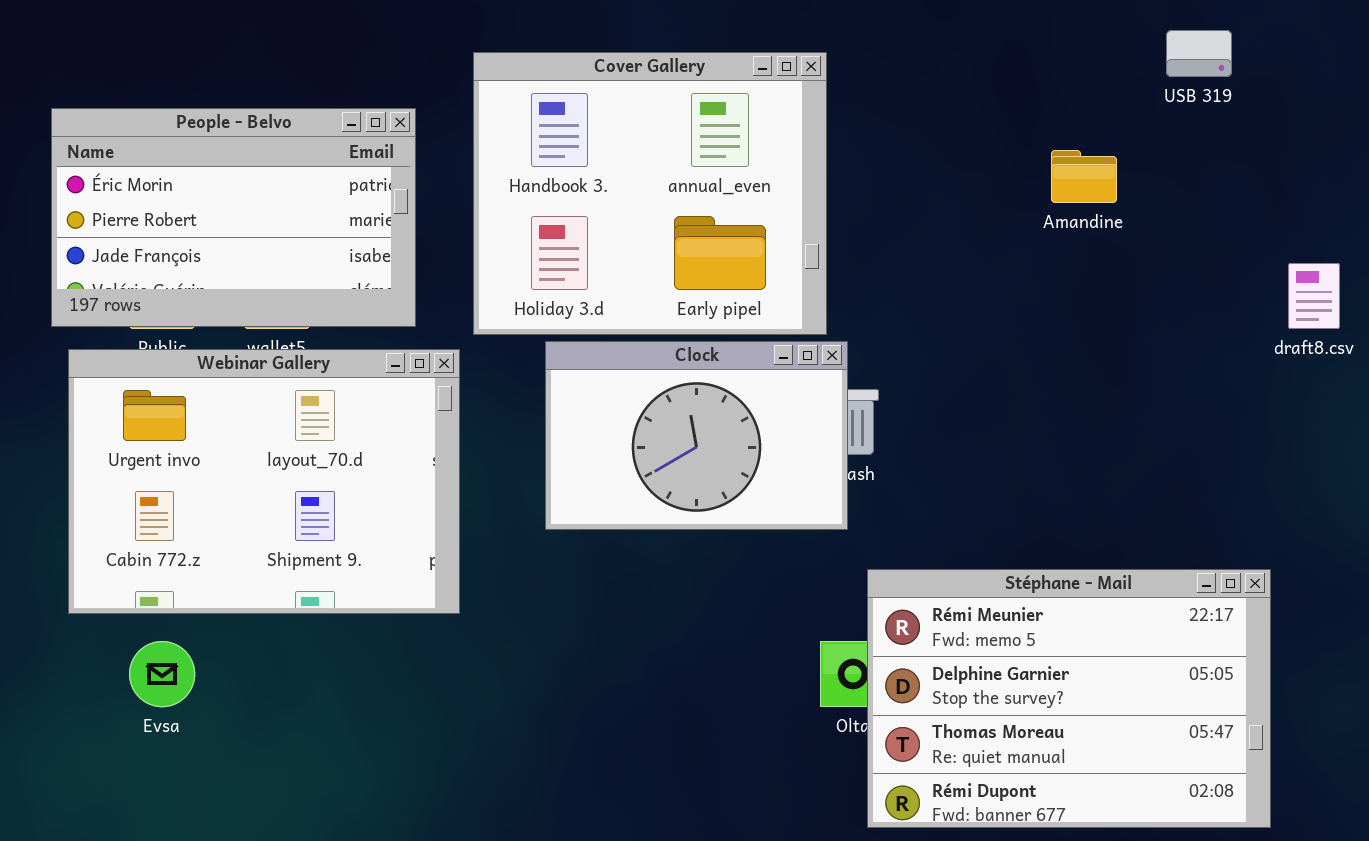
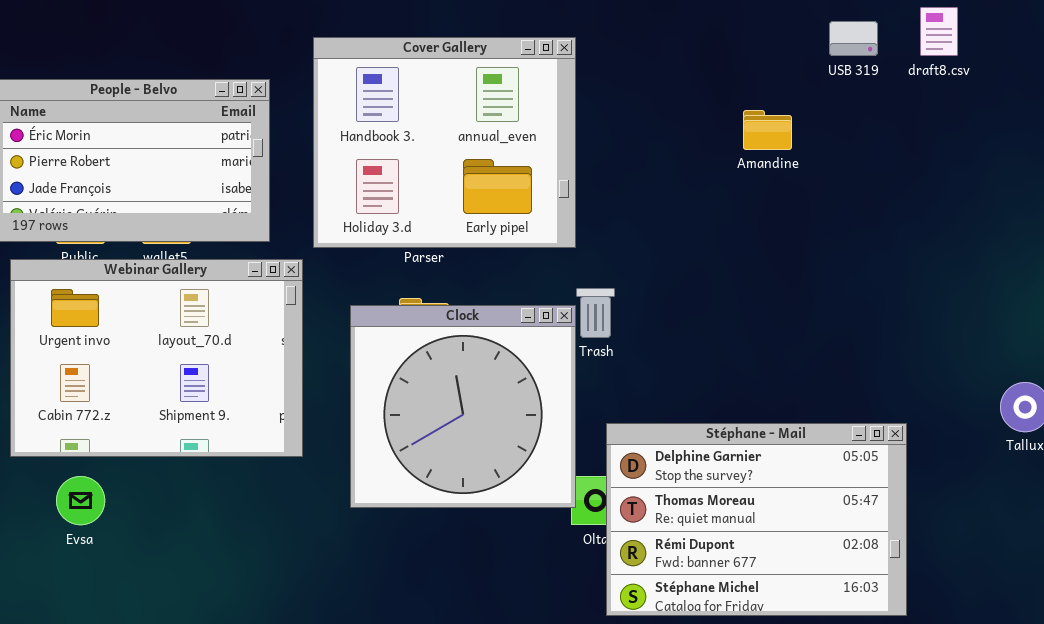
draft8.csv: [1288,263,1340,329] -> [920,7,958,56], moved
Clock: [545,341,848,530] -> [350,305,576,508], moved, resized
Stéphane - Mail: [867,569,1271,828] -> [606,423,907,616], scrolled down 1 row

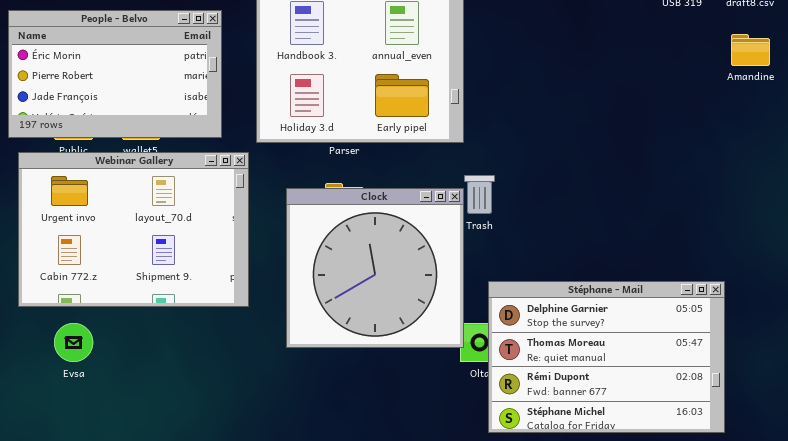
Amandine: [743,110,792,150] -> [731,34,770,66], moved

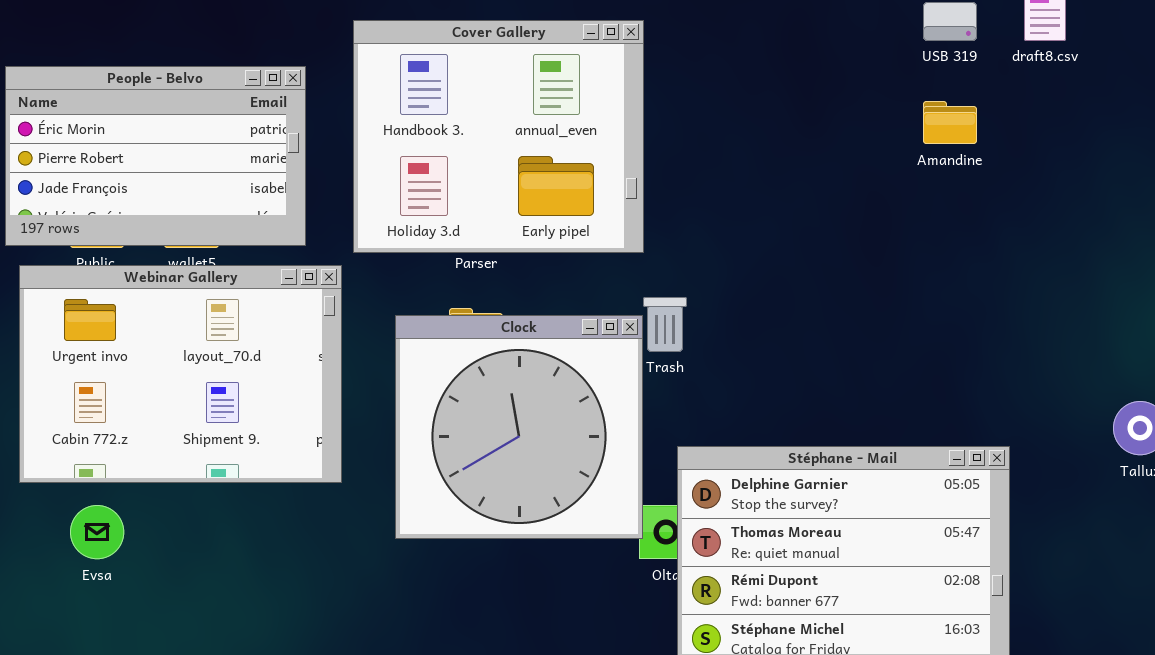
Amandine: [731,34,770,66] -> [923,101,977,144], moved

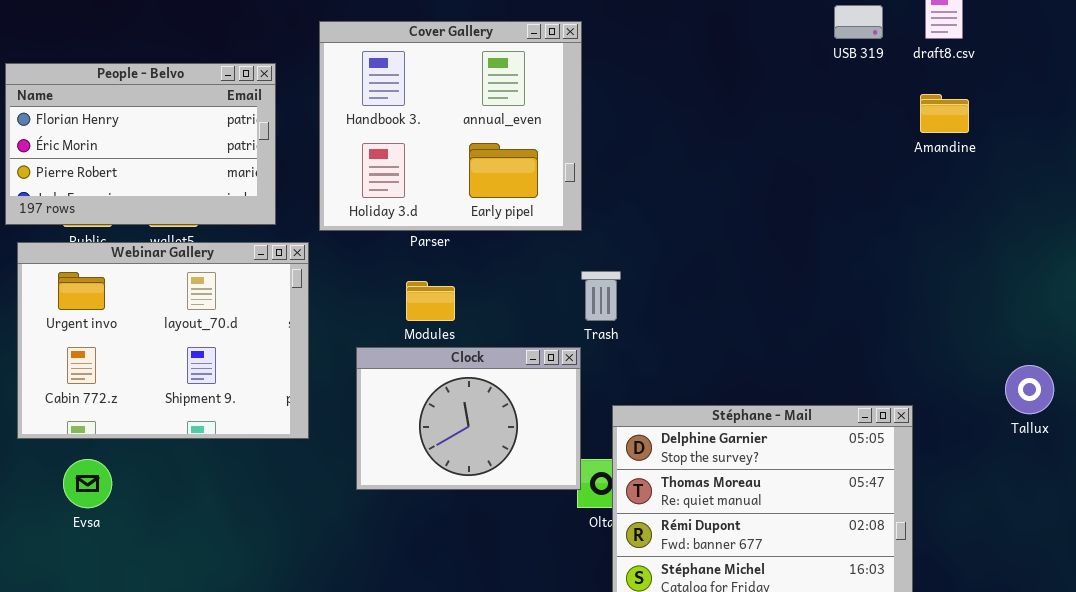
People - Belvo: [5,66,306,246] -> [5,63,276,225], scrolled up 1 row
Amandine: [923,101,977,144] -> [920,94,969,133], moved
Clock: [395,315,643,539] -> [356,347,581,490], resized

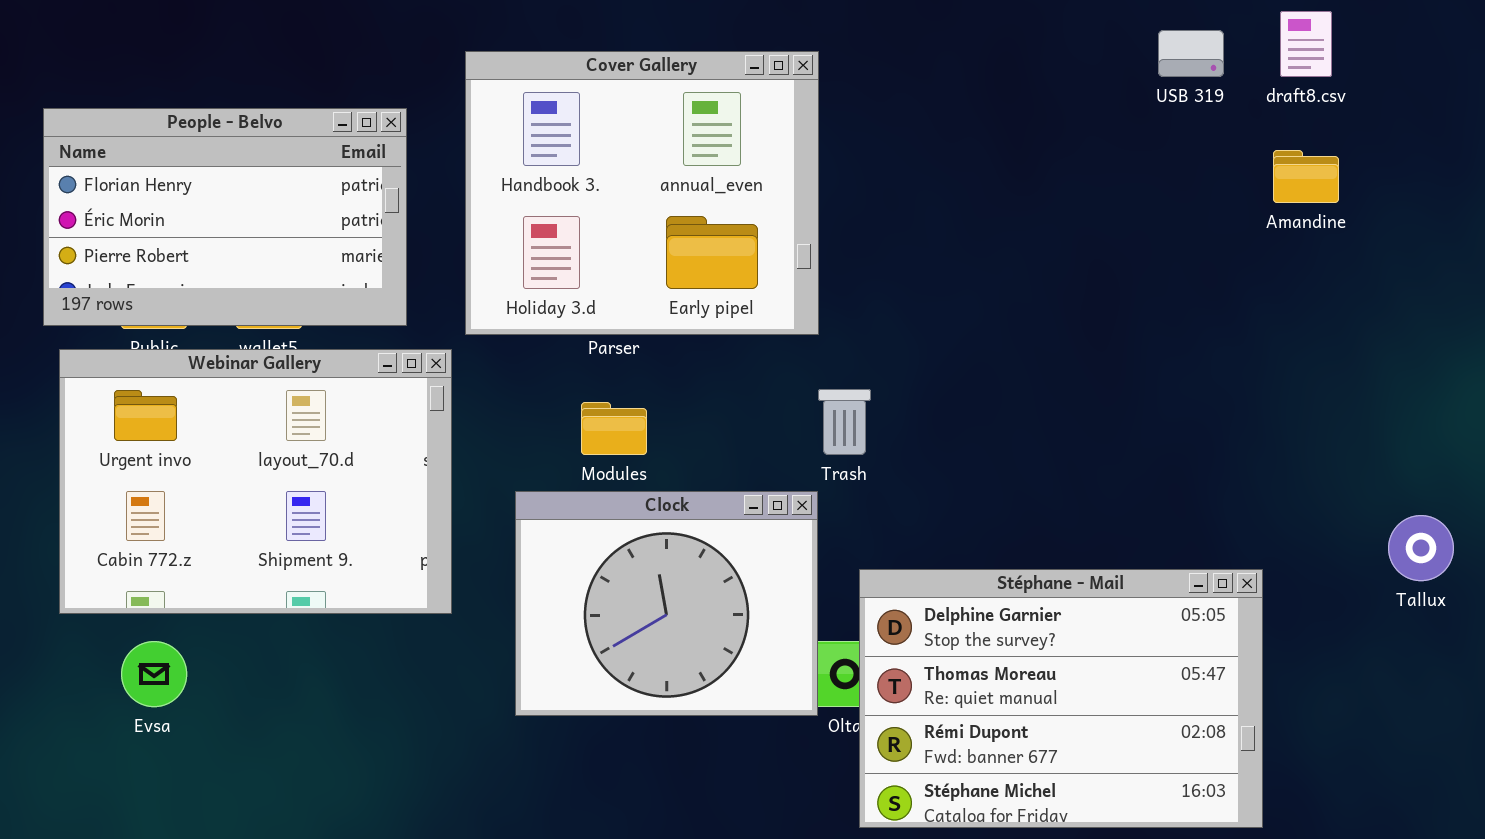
Clock: [356,347,581,490] -> [515,491,818,716], resized

